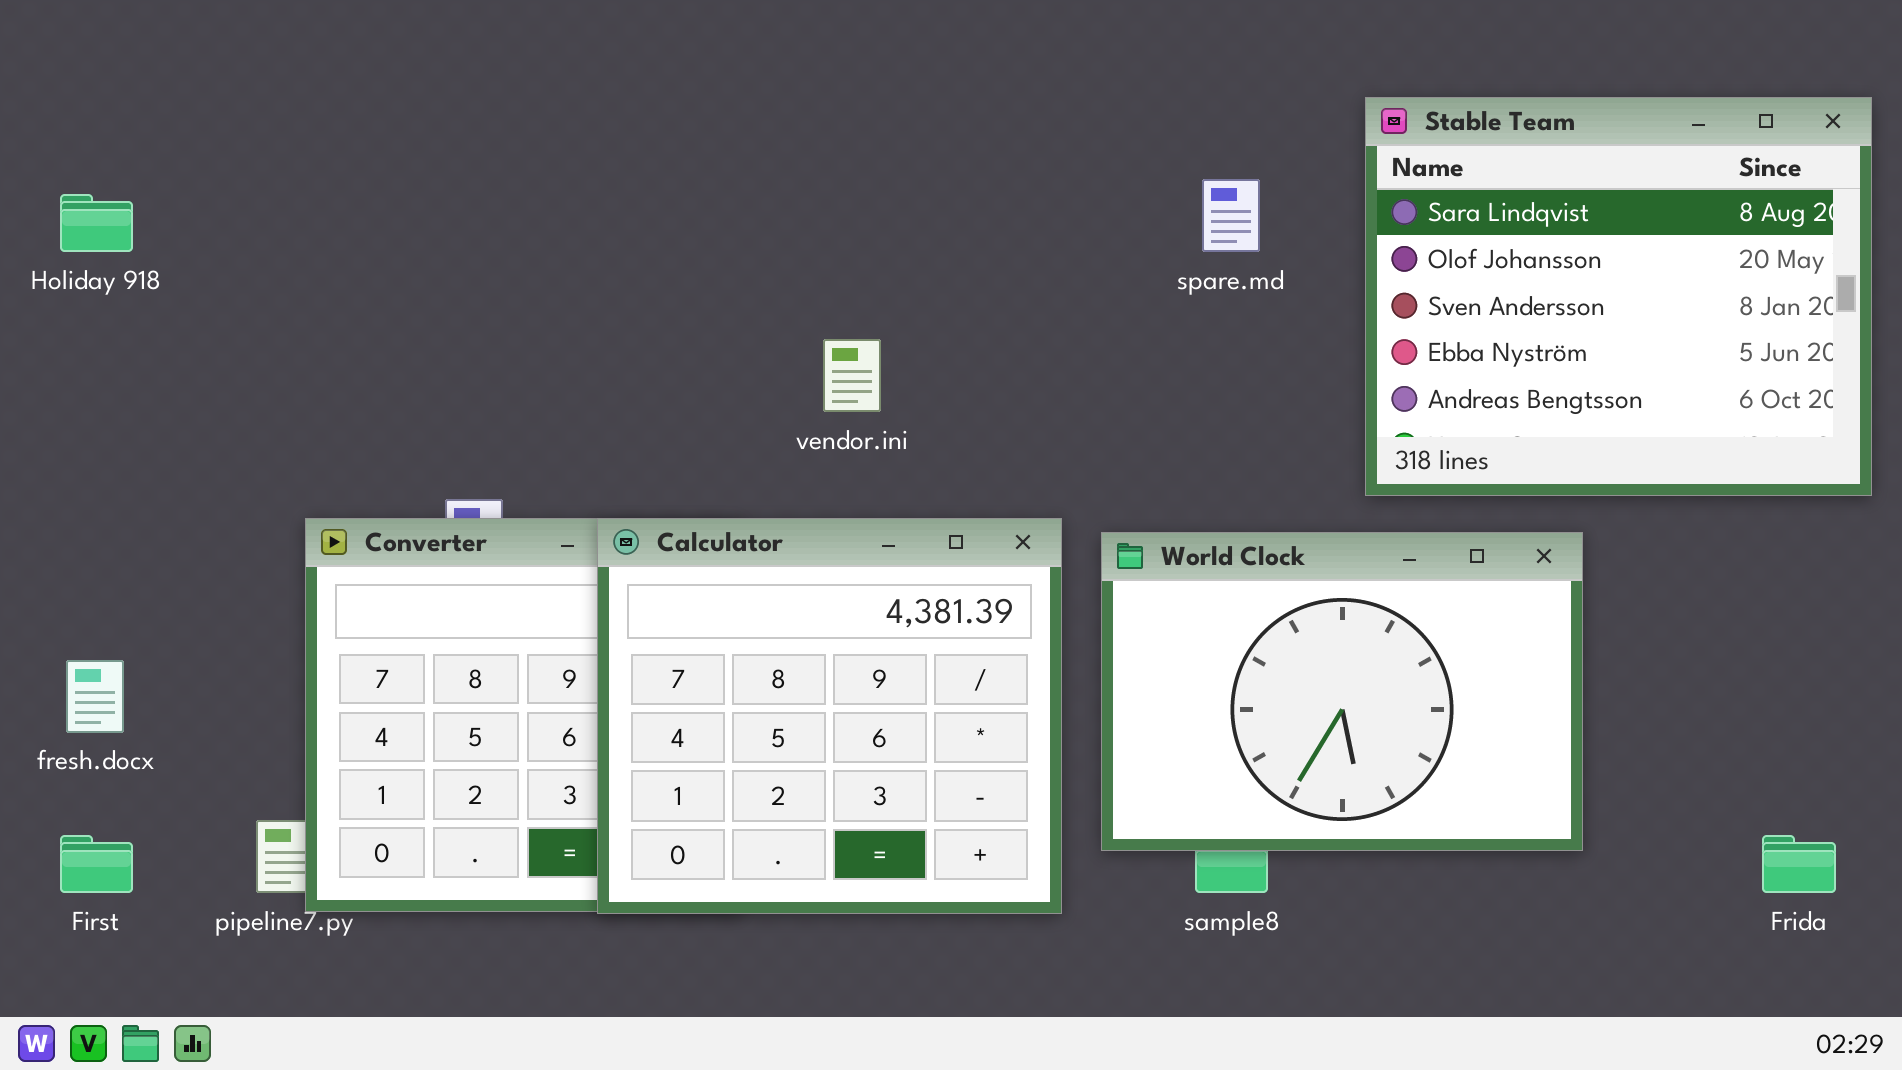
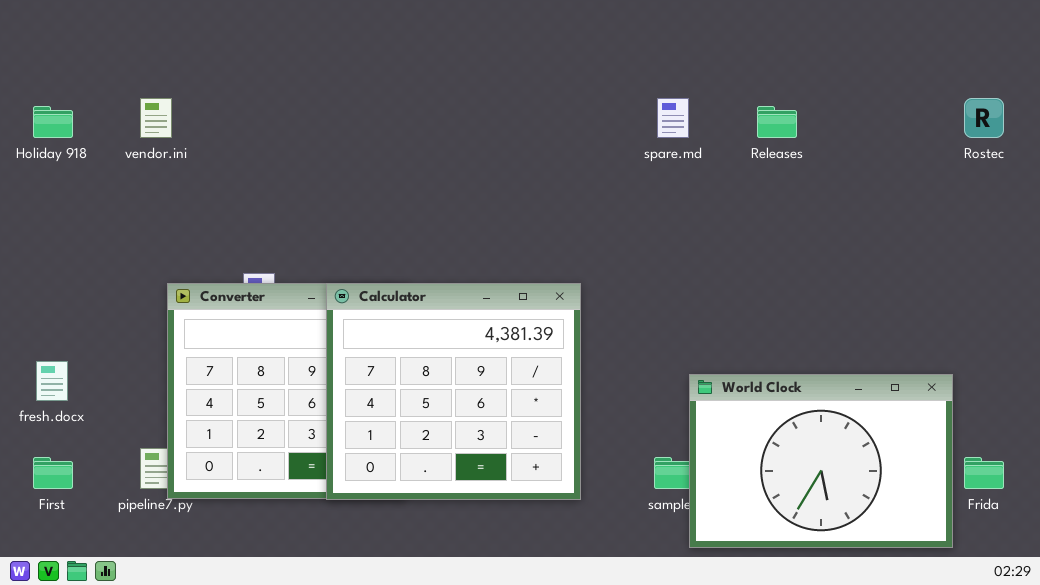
Stable Team: [1365,97,1872,496] -> none, closed
vendor.ini: [823,339,881,412] -> [140,98,172,138], moved
World Clock: [1101,532,1583,851] -> [689,374,953,548], moved

